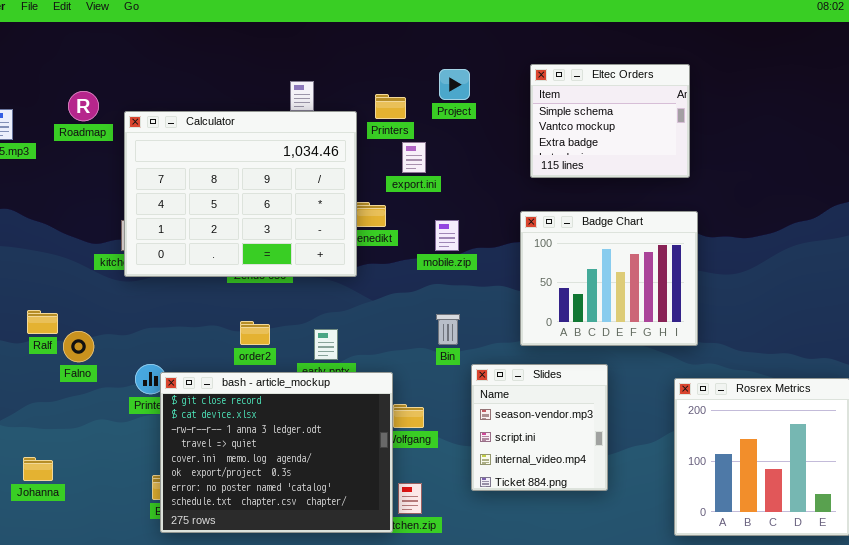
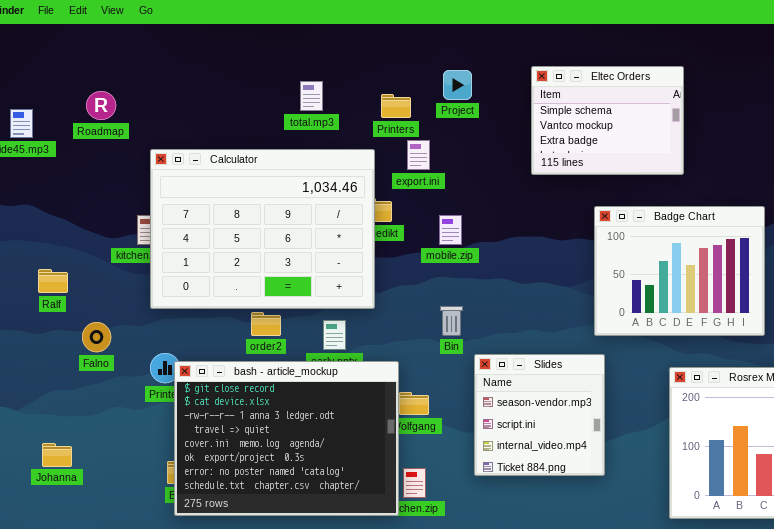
Calculator: [124,111,357,277] -> [150,149,375,309], moved
Badge Chart: [520,211,698,346] -> [594,206,765,336], moved
Ralf: [27,310,58,334] -> [38,269,68,293], moved

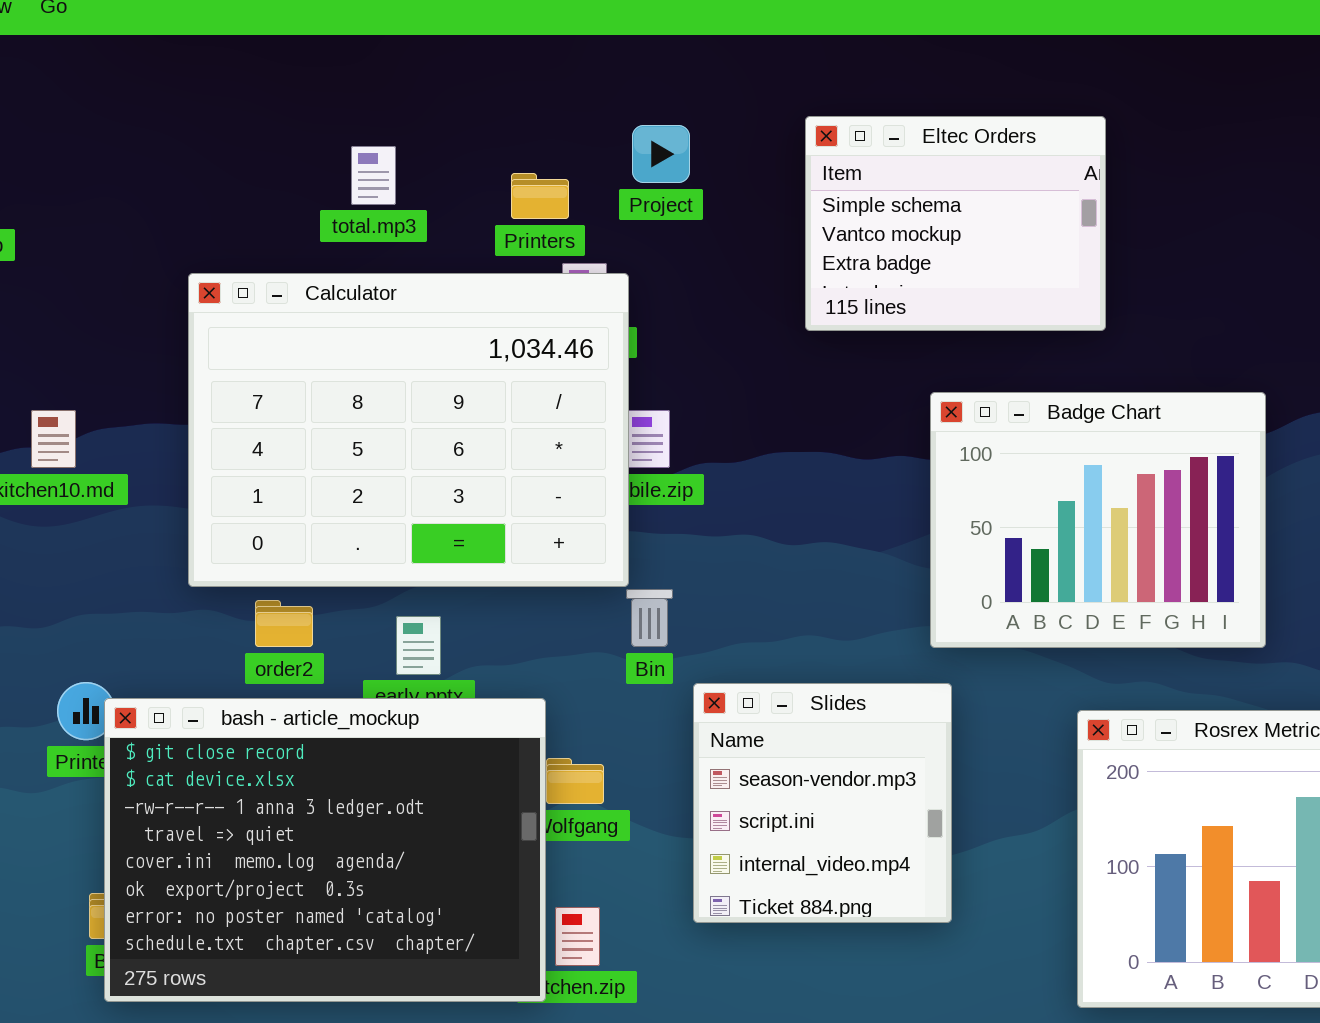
Calculator: [150,149,375,309] -> [188,273,629,587], moved

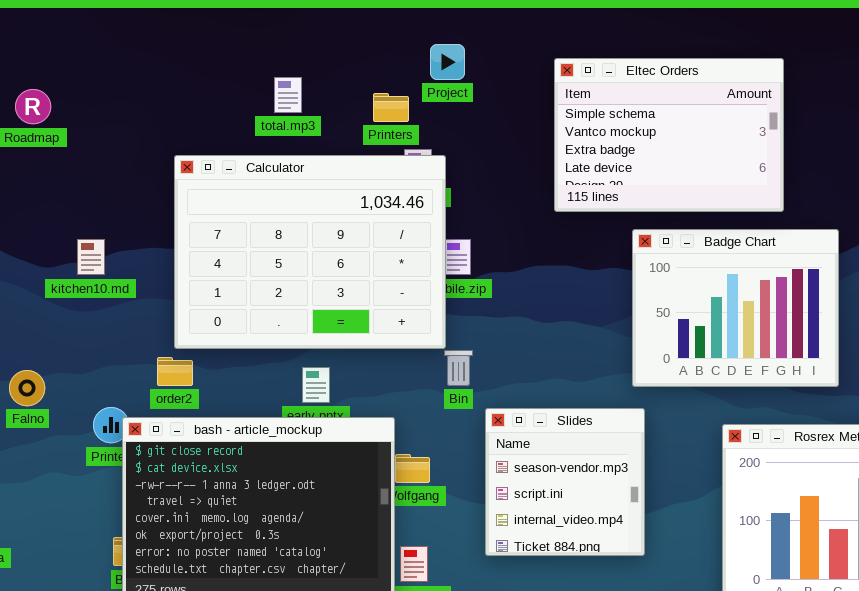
Eltec Orders: [805,116,1106,331] -> [554,58,784,212], resized
Project: [632,125,690,183] -> [430,44,465,80], moved
order2: [255,600,313,647] -> [157,357,193,386], moved

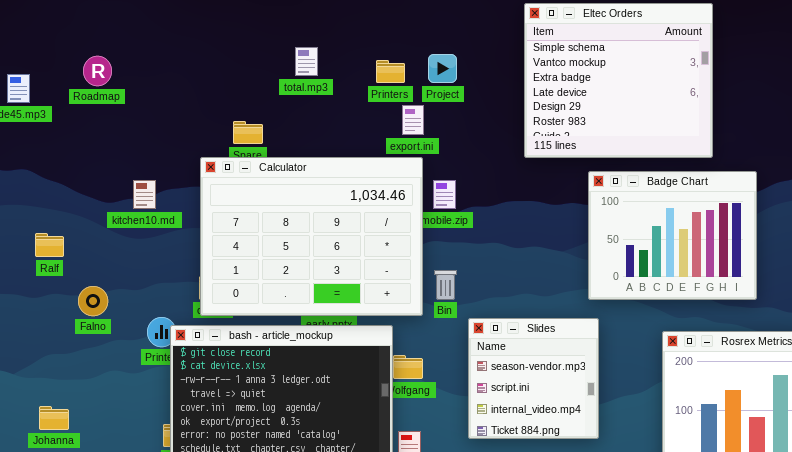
Project: [430,44,465,80] -> [428,54,457,83], moved
Eltec Orders: [554,58,784,212] -> [524,3,713,158], resized
Calculator: [174,155,446,349] -> [200,157,423,316], moved

